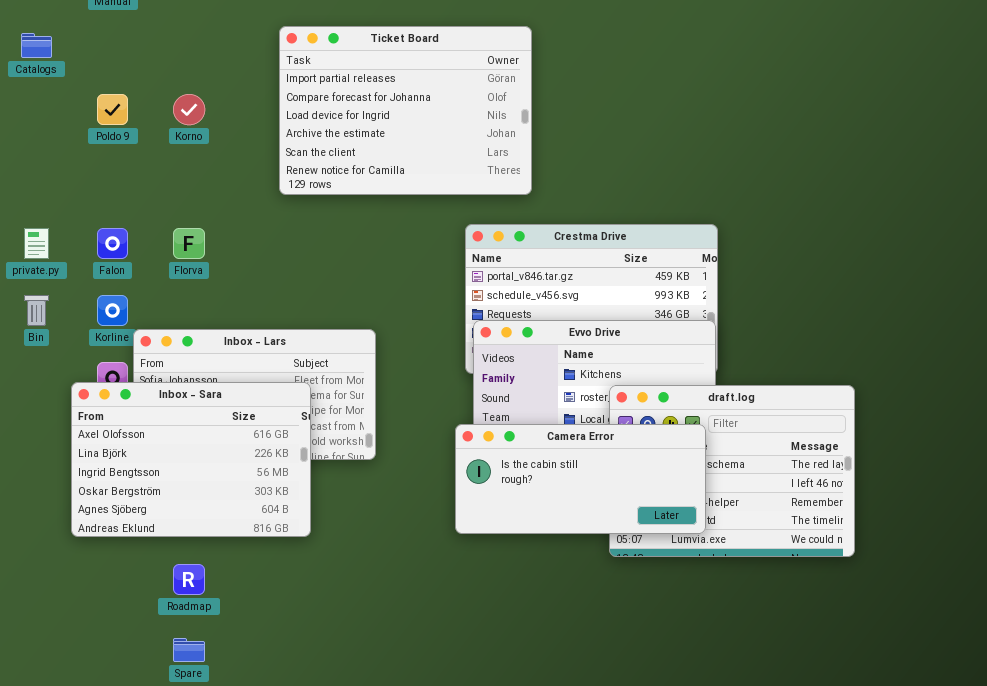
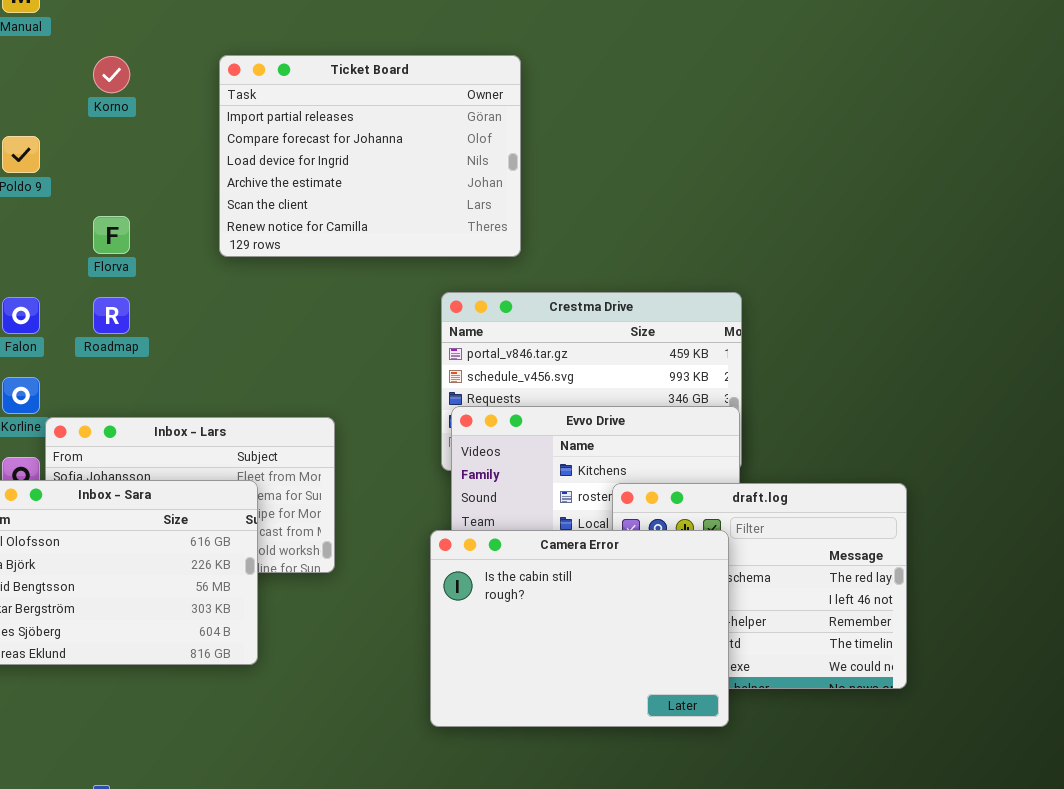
Korno: [173,94,205,125] -> [93,56,130,93], moved
Florva: [173,228,205,259] -> [93,216,130,254], moved
Camera Error: [455,424,706,534] -> [430,530,729,727], resized
Roadmap: [173,564,205,595] -> [93,297,130,334], moved

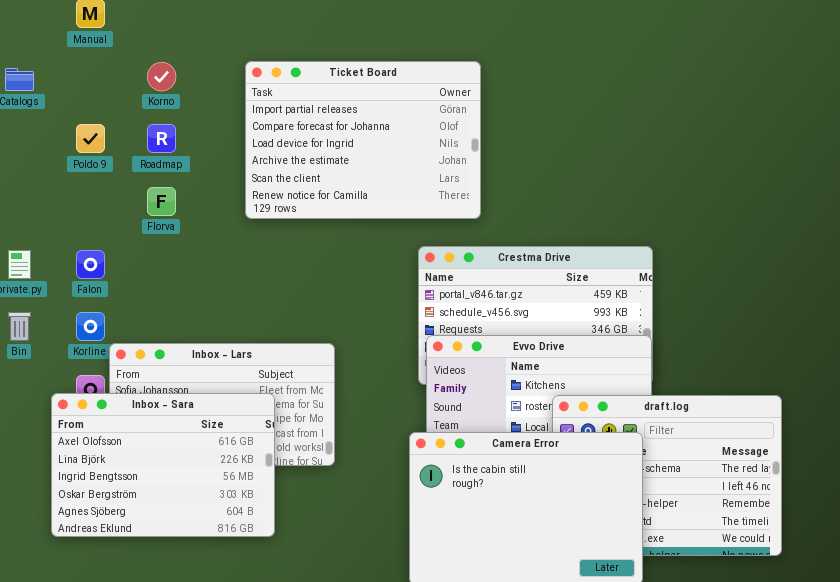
Roadmap: [93,297,130,334] -> [147,124,176,153], moved

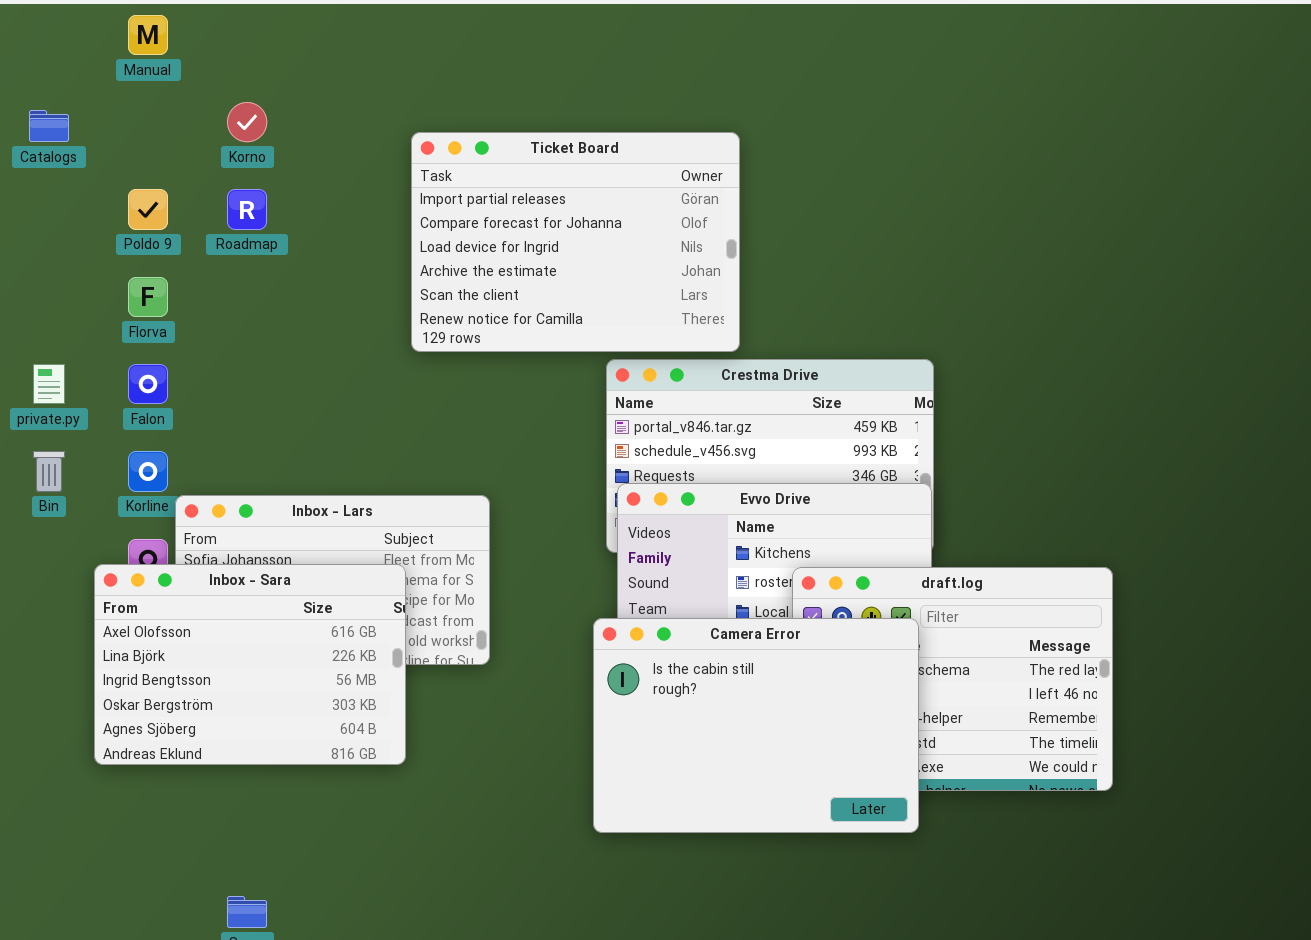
Ticket Board: [245,61,481,219] -> [411,132,740,352], moved
Florva: [147,187,176,216] -> [128,277,168,317], moved

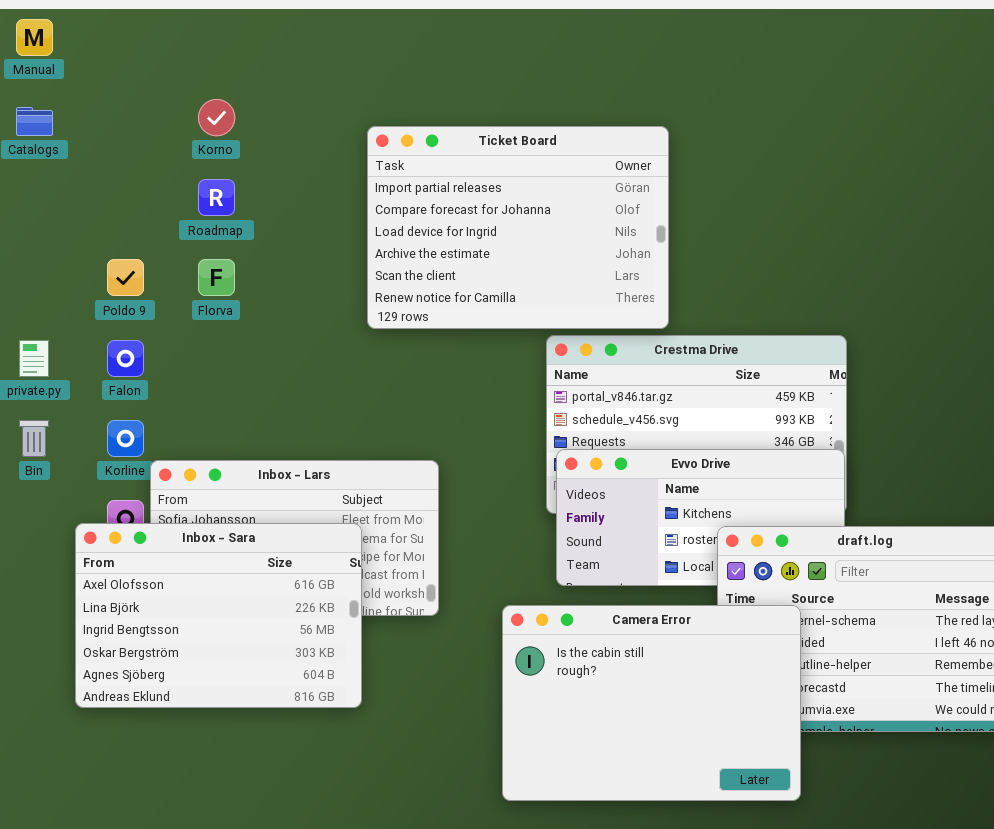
Manual: [128,15,168,55] -> [16,19,53,56], moved
Poldo 9: [128,189,168,230] -> [107,259,144,296], moved
Florva: [128,277,168,317] -> [198,259,235,296], moved
Camera Error: [593,618,919,833] -> [502,605,801,801], moved

